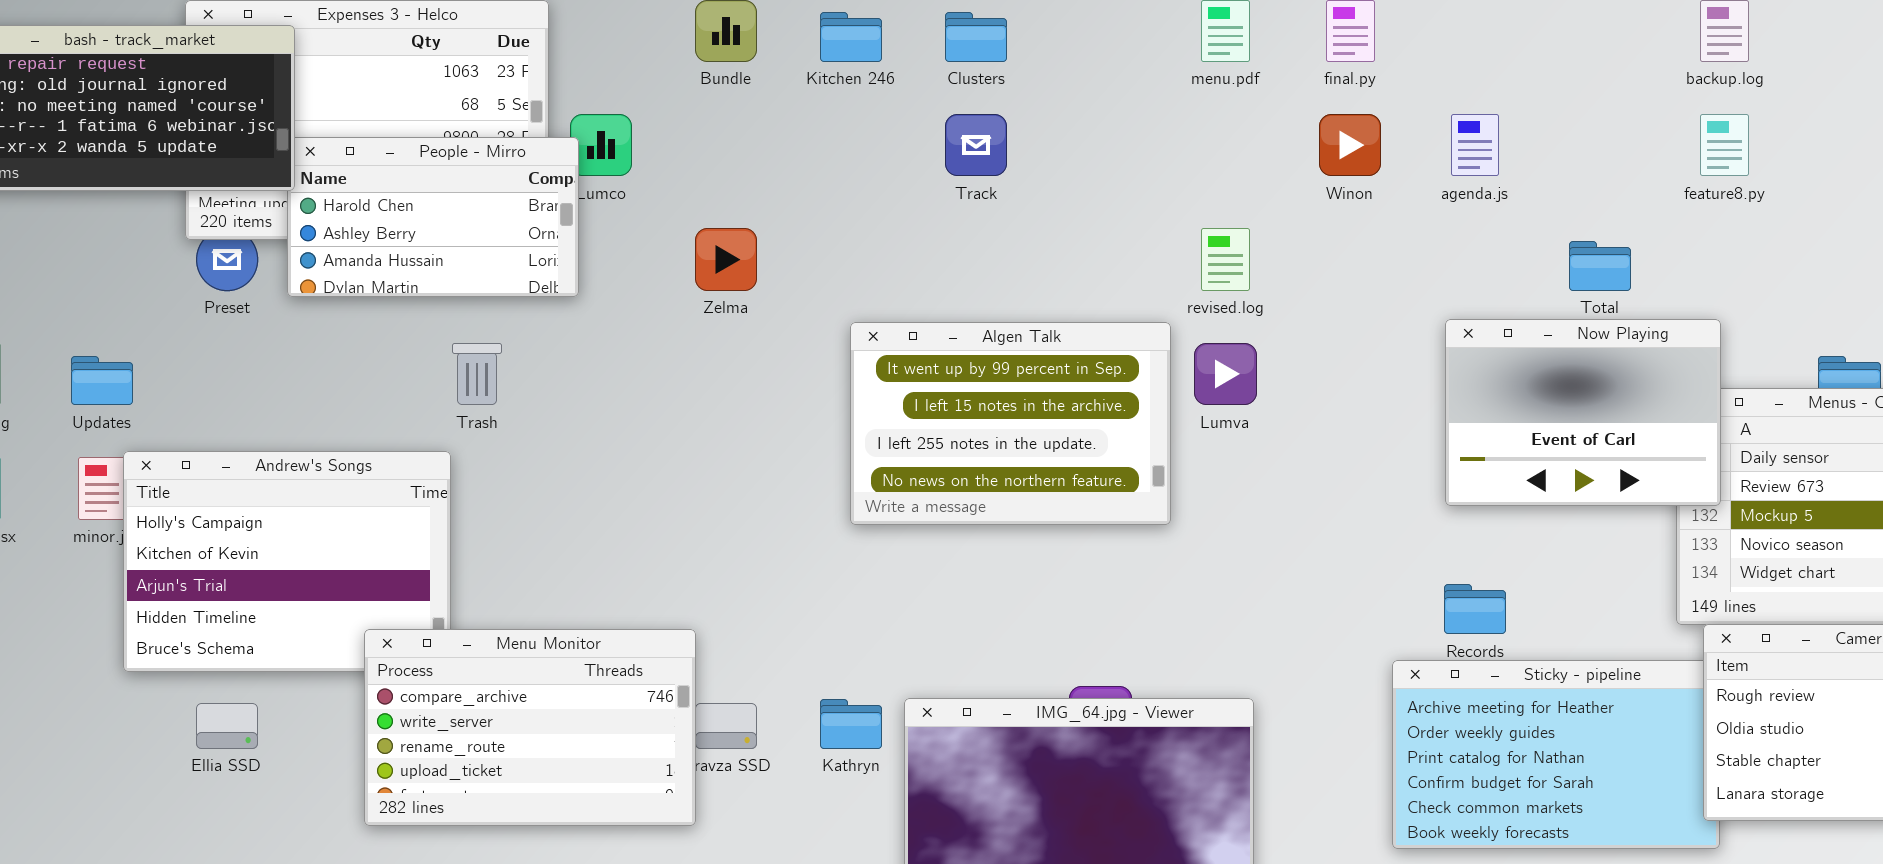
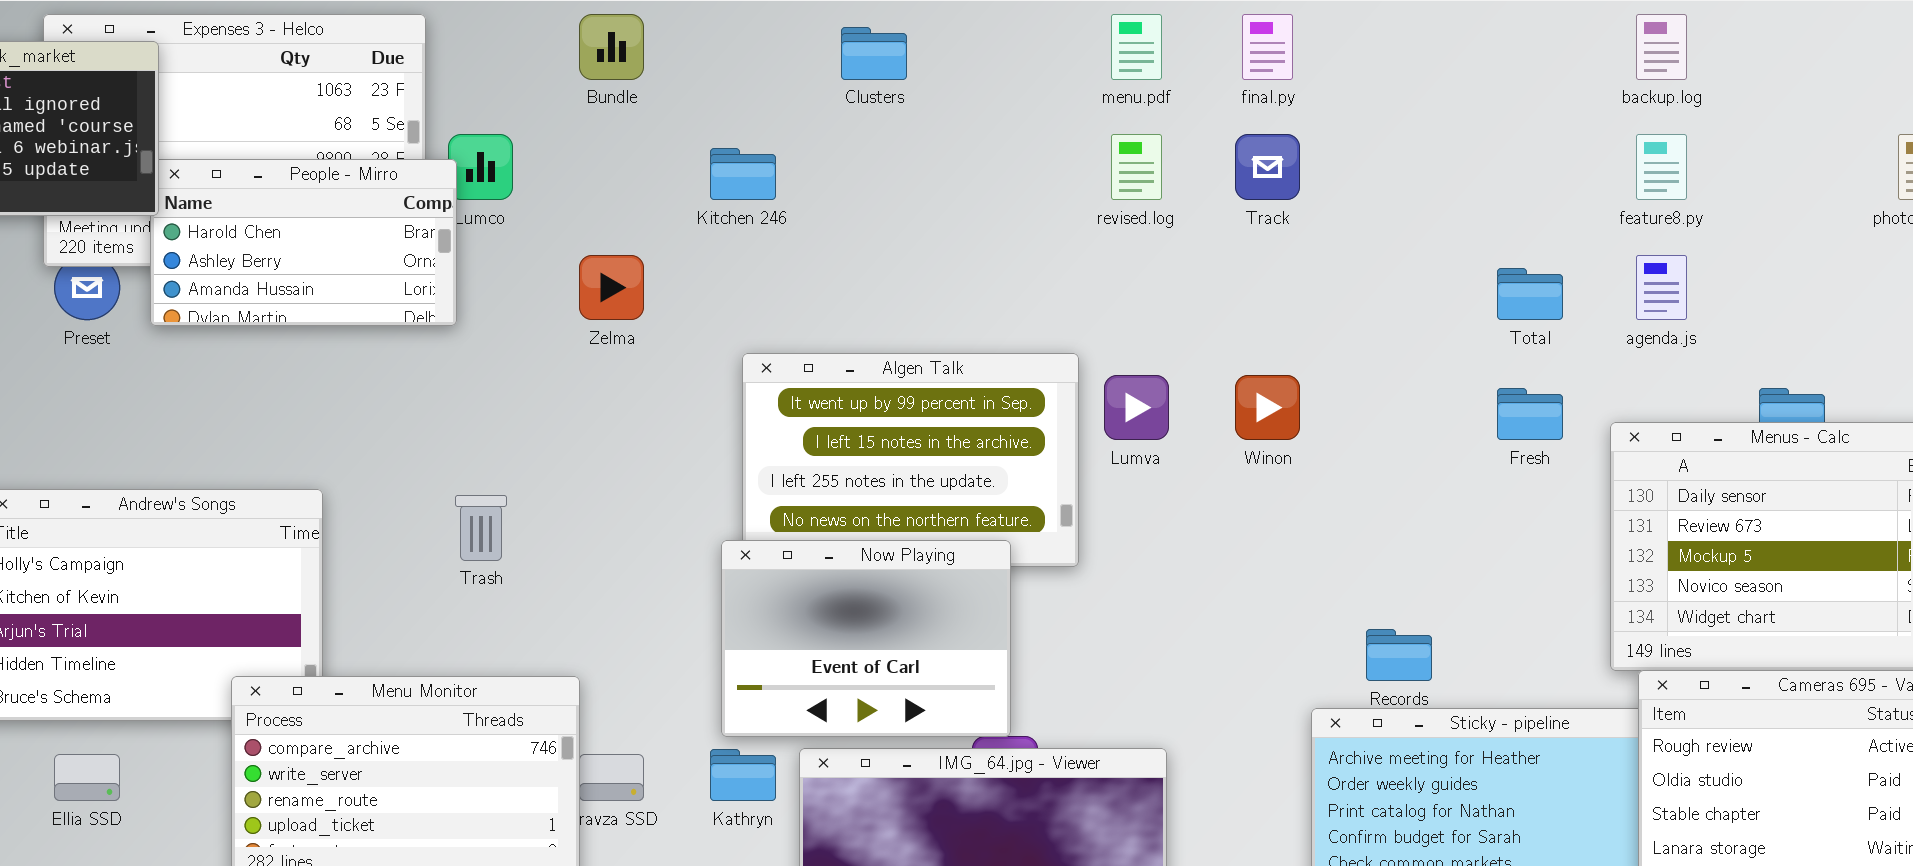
Kitchen 246: [820,12,882,62] -> [710,148,776,200], moved
Track: [945,114,1007,176] -> [1235,134,1300,200], moved
Winon: [1319,114,1381,176] -> [1235,375,1300,440], moved
agenda.js: [1451,114,1499,176] -> [1636,255,1687,320], moved
revised.log: [1201,228,1250,291] -> [1111,134,1162,200], moved
Now Playing: [1445,319,1721,506] -> [721,540,1011,737], moved
Trash: [452,343,502,405] -> [455,495,507,561], moved

